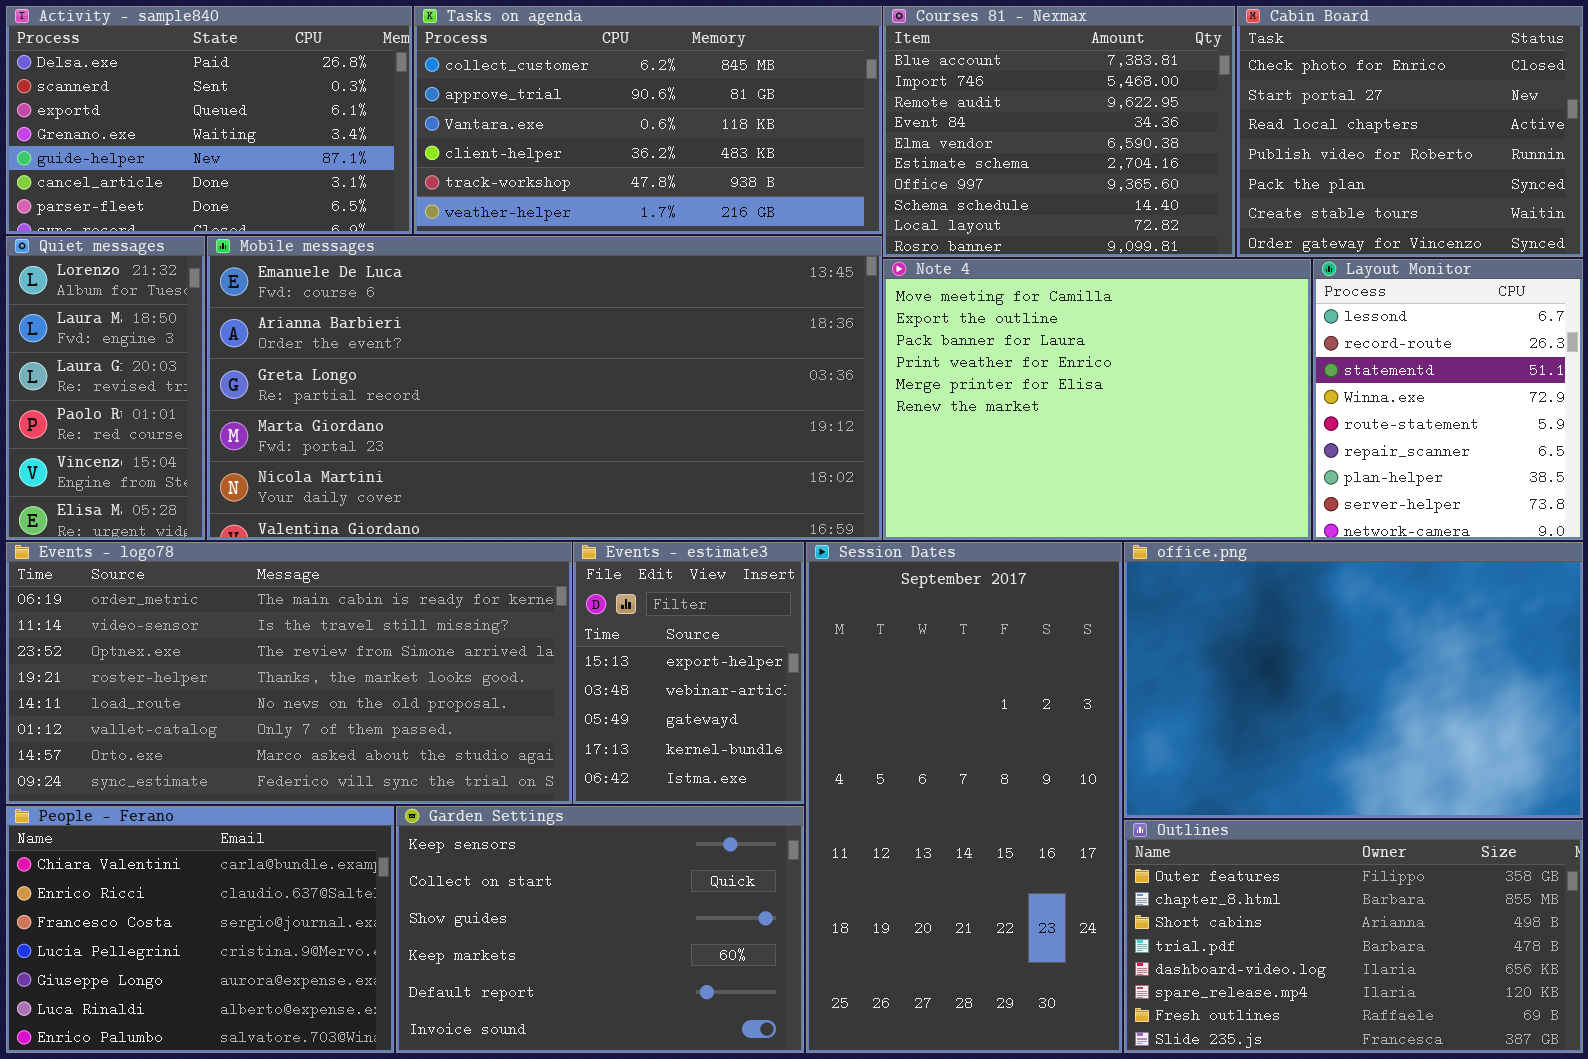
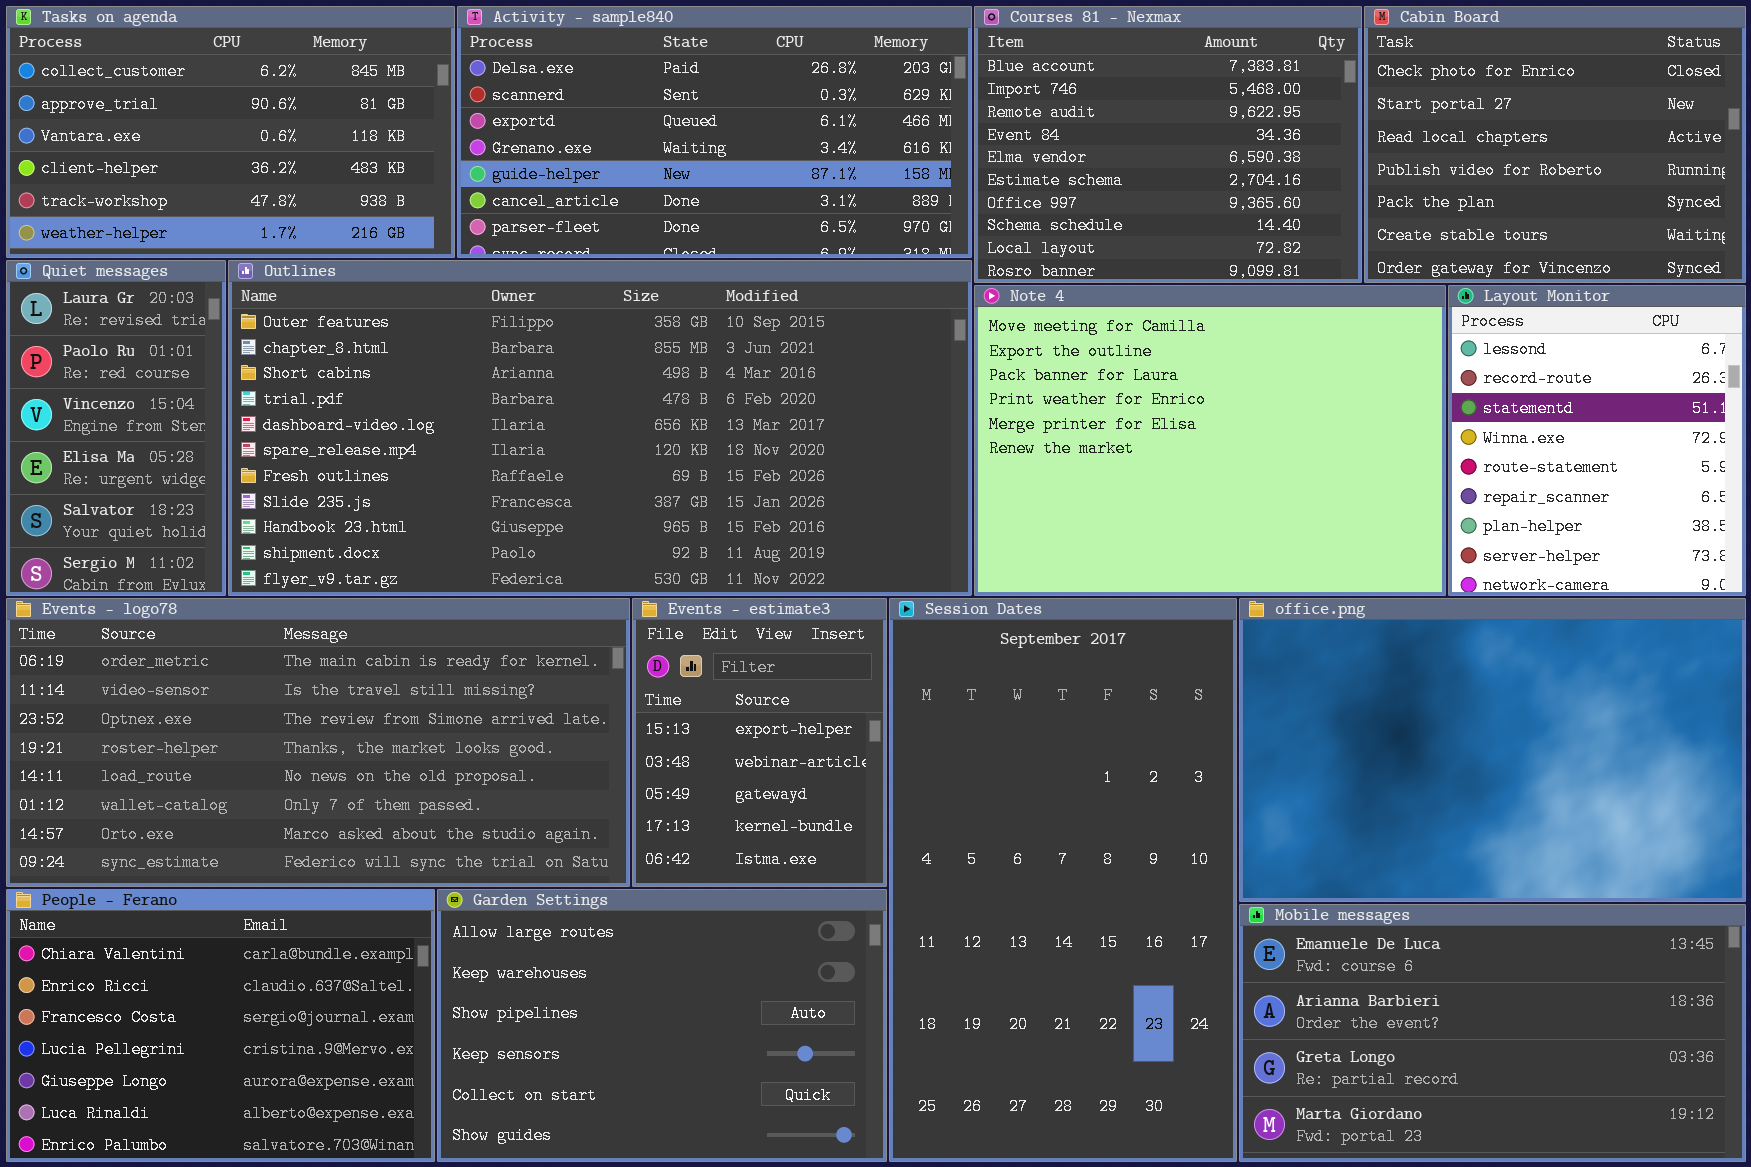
Activity - sample840: [6,6,412,234] -> [457,6,972,258], moved, resized
Tasks on agenda: [414,6,882,234] -> [6,6,455,258], moved, resized
Quiet messages: [6,236,205,540] -> [6,260,226,596], scrolled down 2 rows
Mobile messages: [207,236,882,540] -> [1239,904,1746,1162], moved, resized
Garden Settings: [396,806,804,1053] -> [437,889,887,1162], scrolled up 3 rows
Outlines: [1124,820,1583,1053] -> [228,260,972,596], moved, resized

